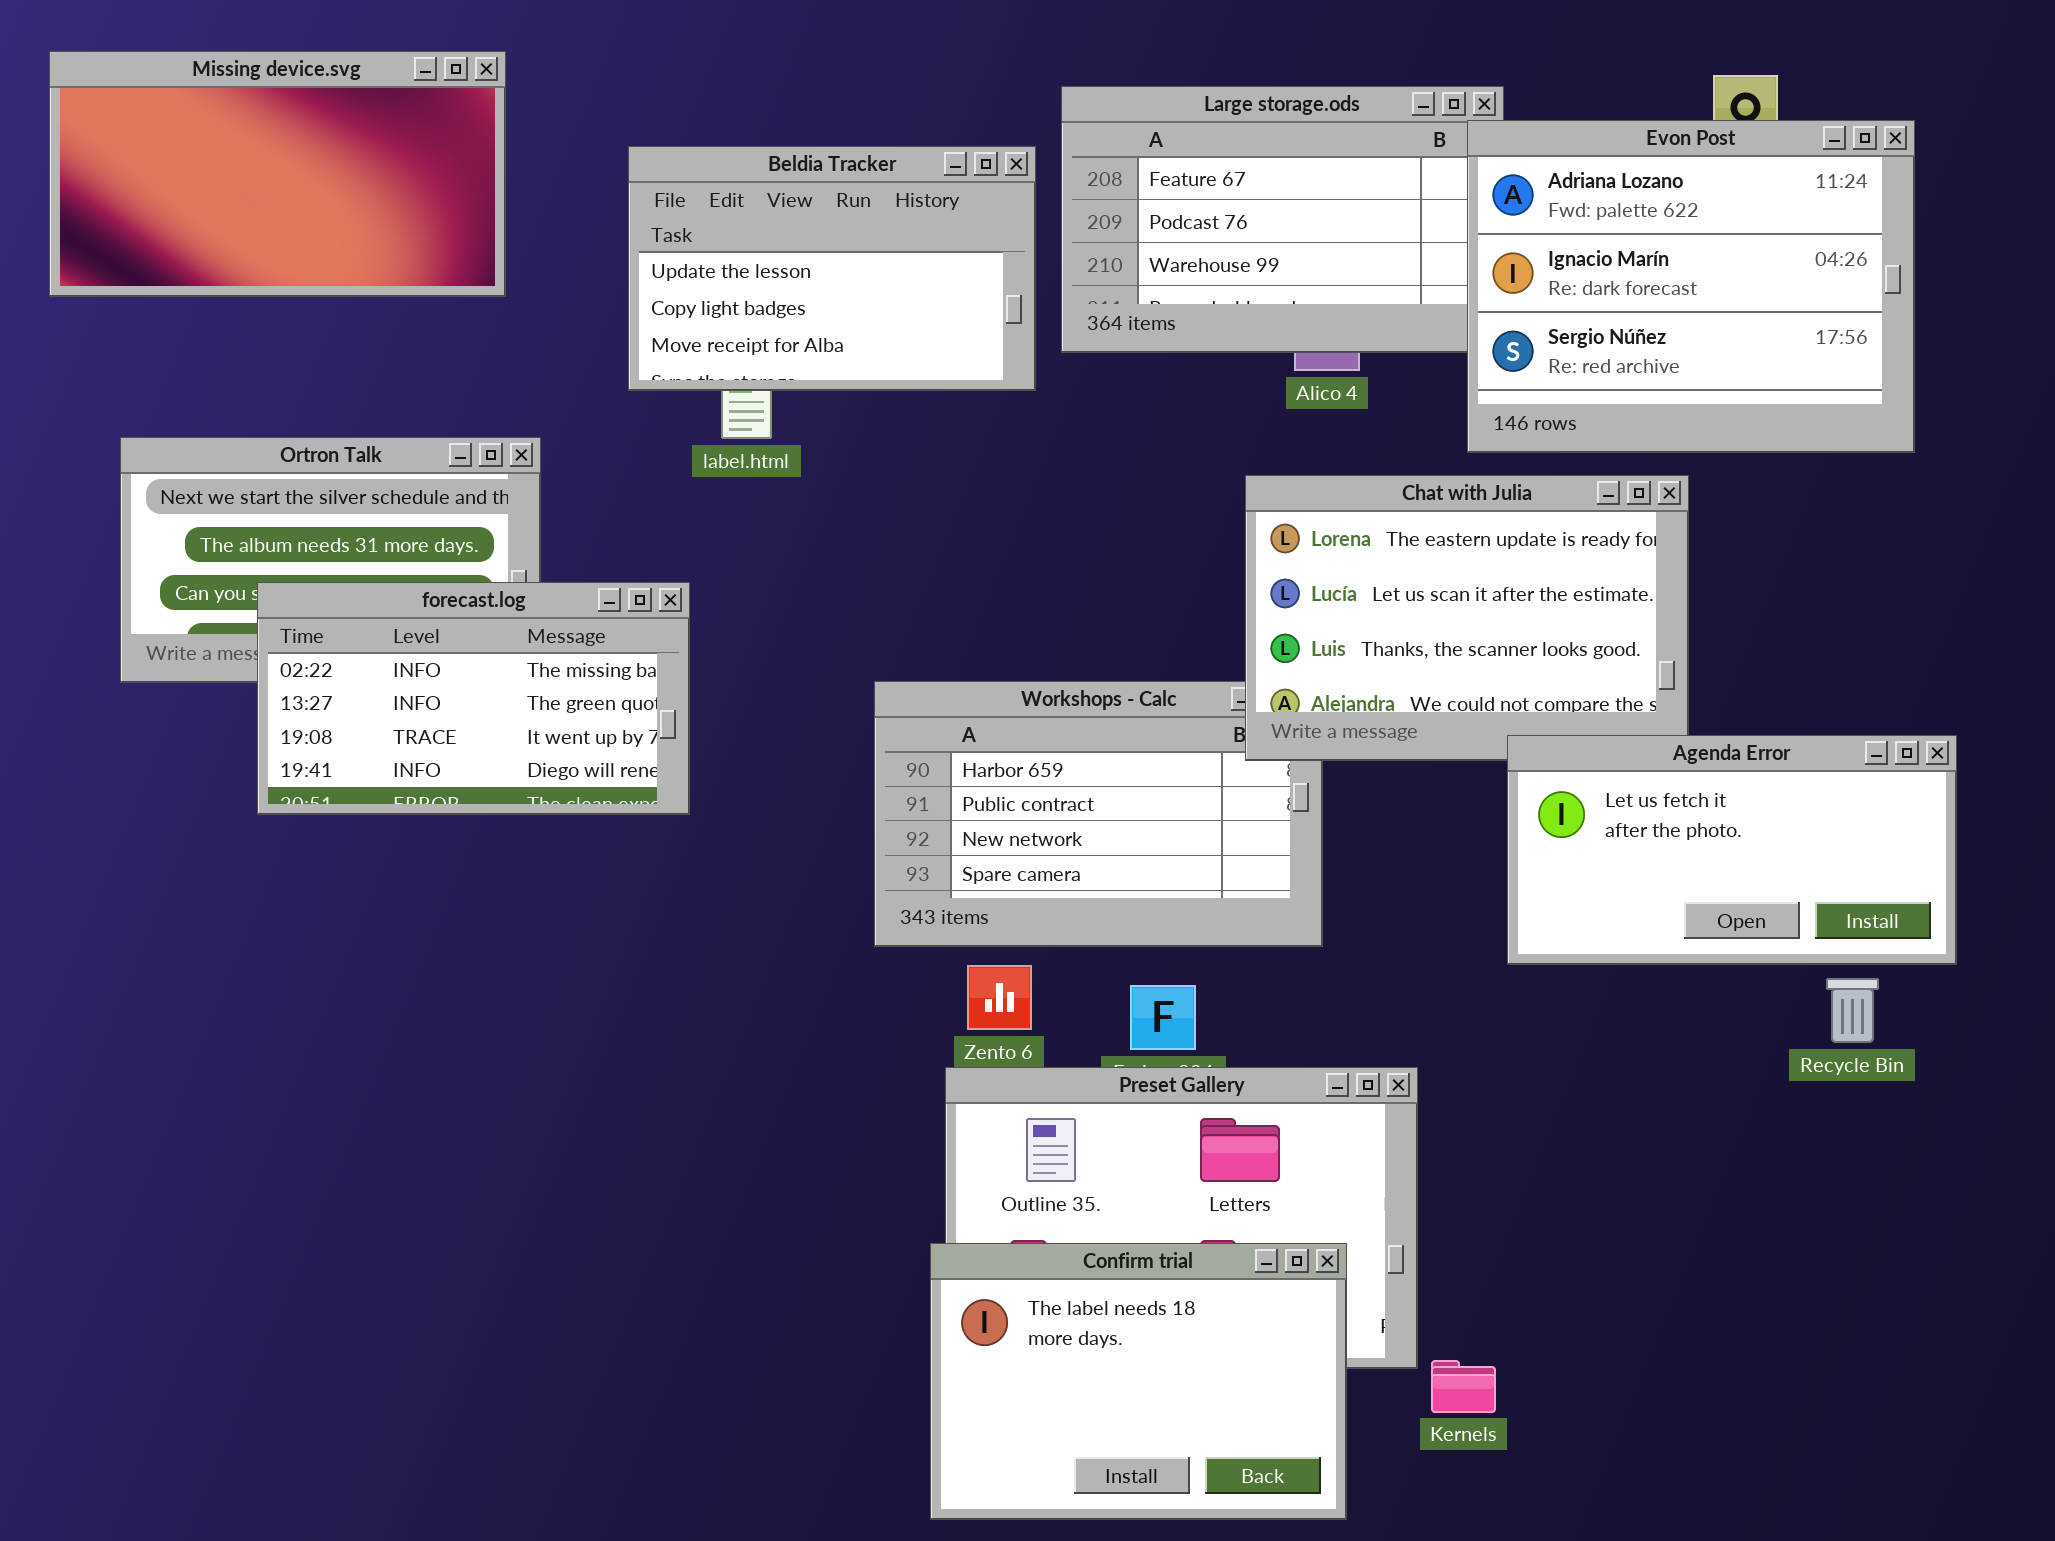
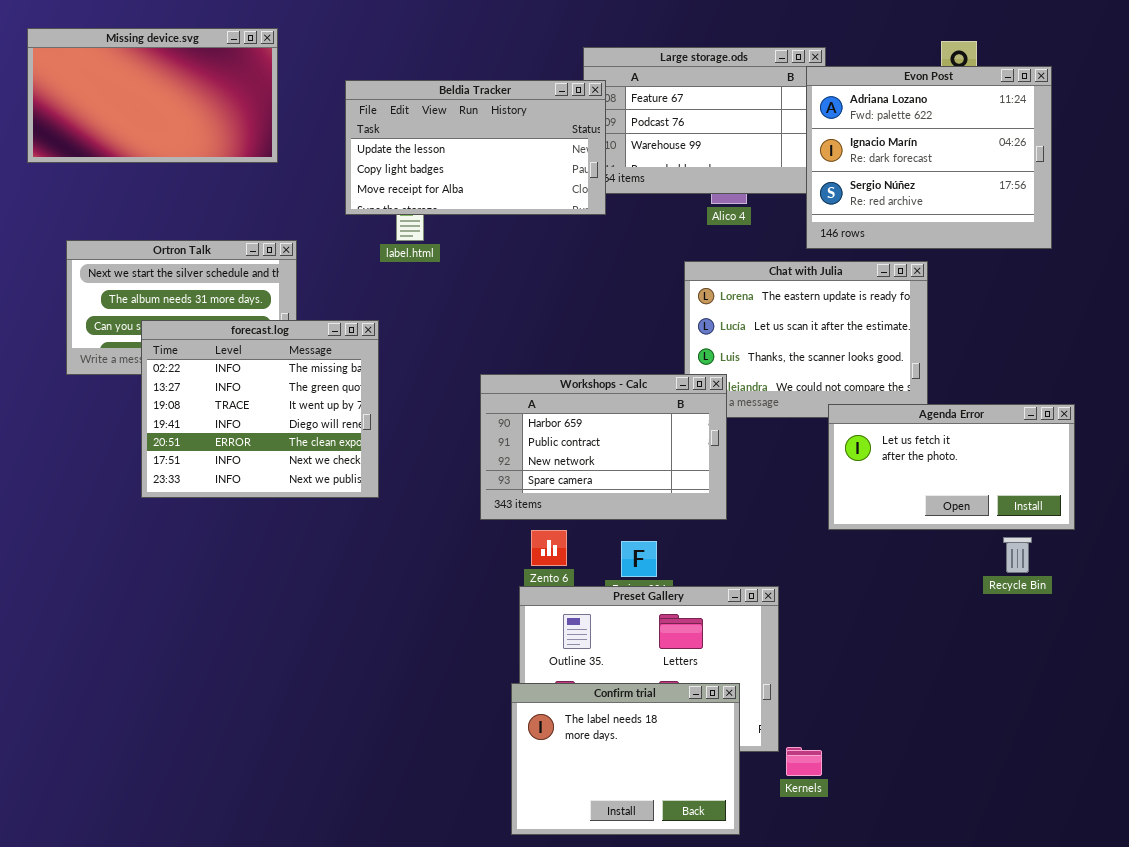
Beldia Tracker: [628,146,1036,391] -> [345,80,606,215], resized
forecast.log: [257,582,690,815] -> [141,320,379,498], resized
Workshops - Calc: [874,681,1323,947] -> [480,374,727,520], raised

